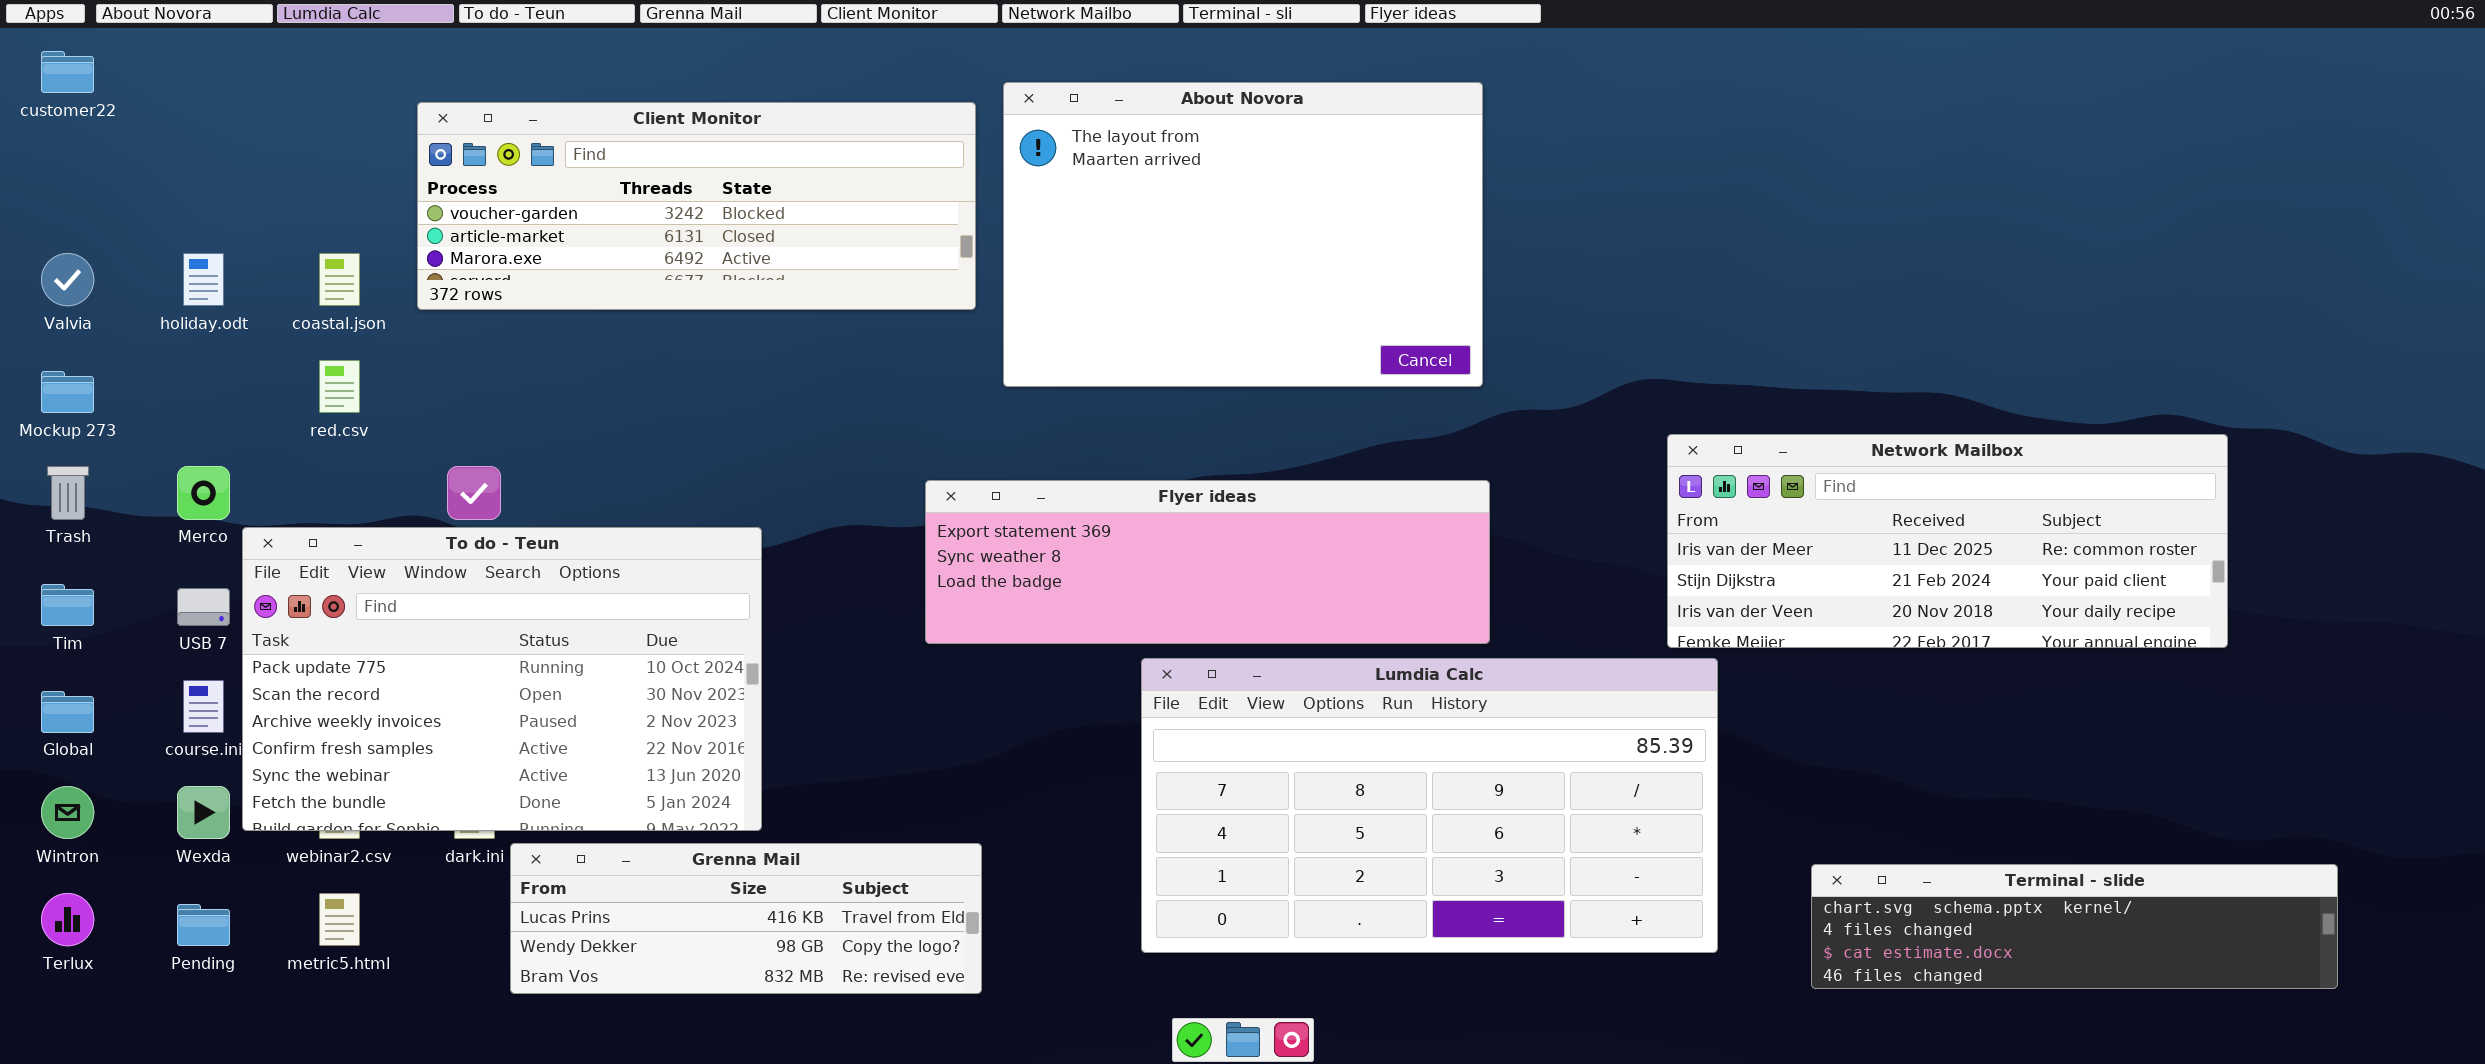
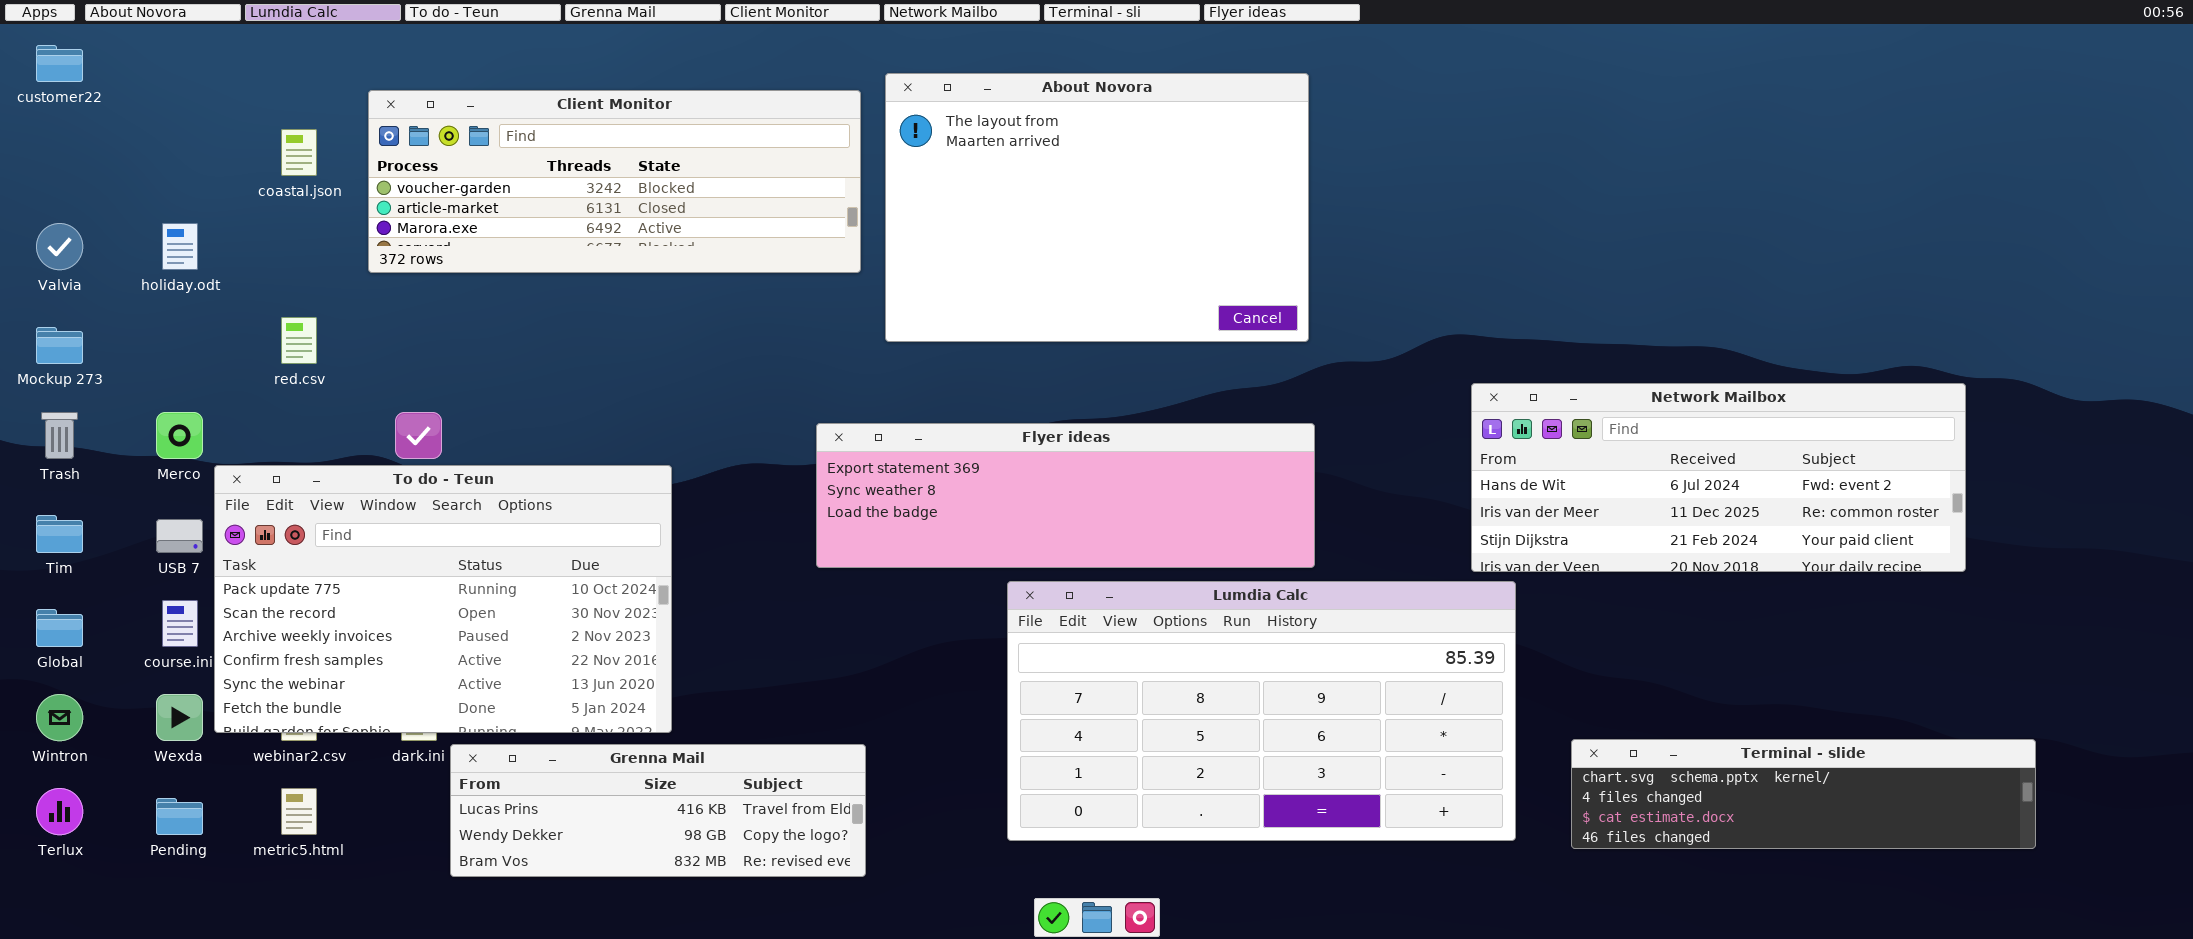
coastal.json: [319,253,360,306] -> [281,129,317,176], moved
Network Mailbox: [1667,434,2228,648] -> [1471,383,1966,572], scrolled up 1 row
Terminal - slide: [1811,864,2338,989] -> [1571,739,2036,849], moved

